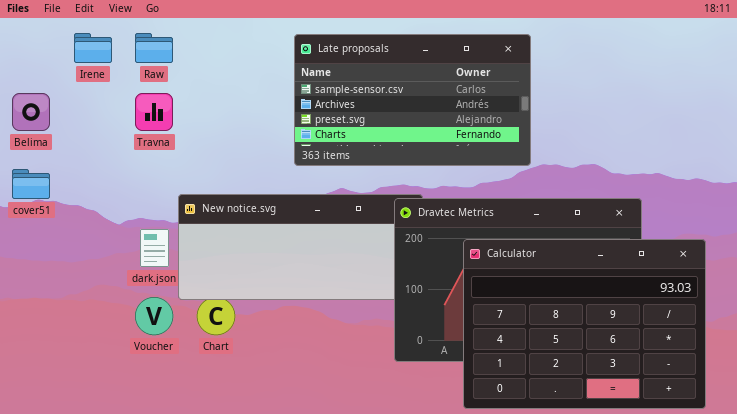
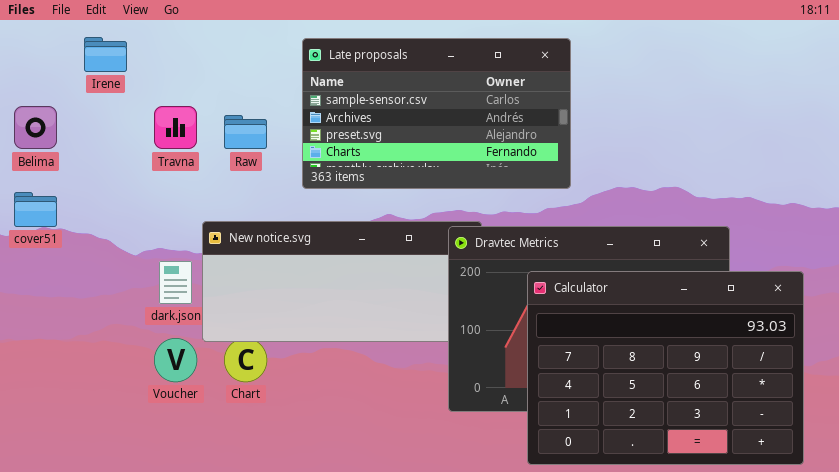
Raw: [135,33,173,63] -> [224,115,267,149], moved
Late proposals: [294,34,531,166] -> [302,38,571,189], moved

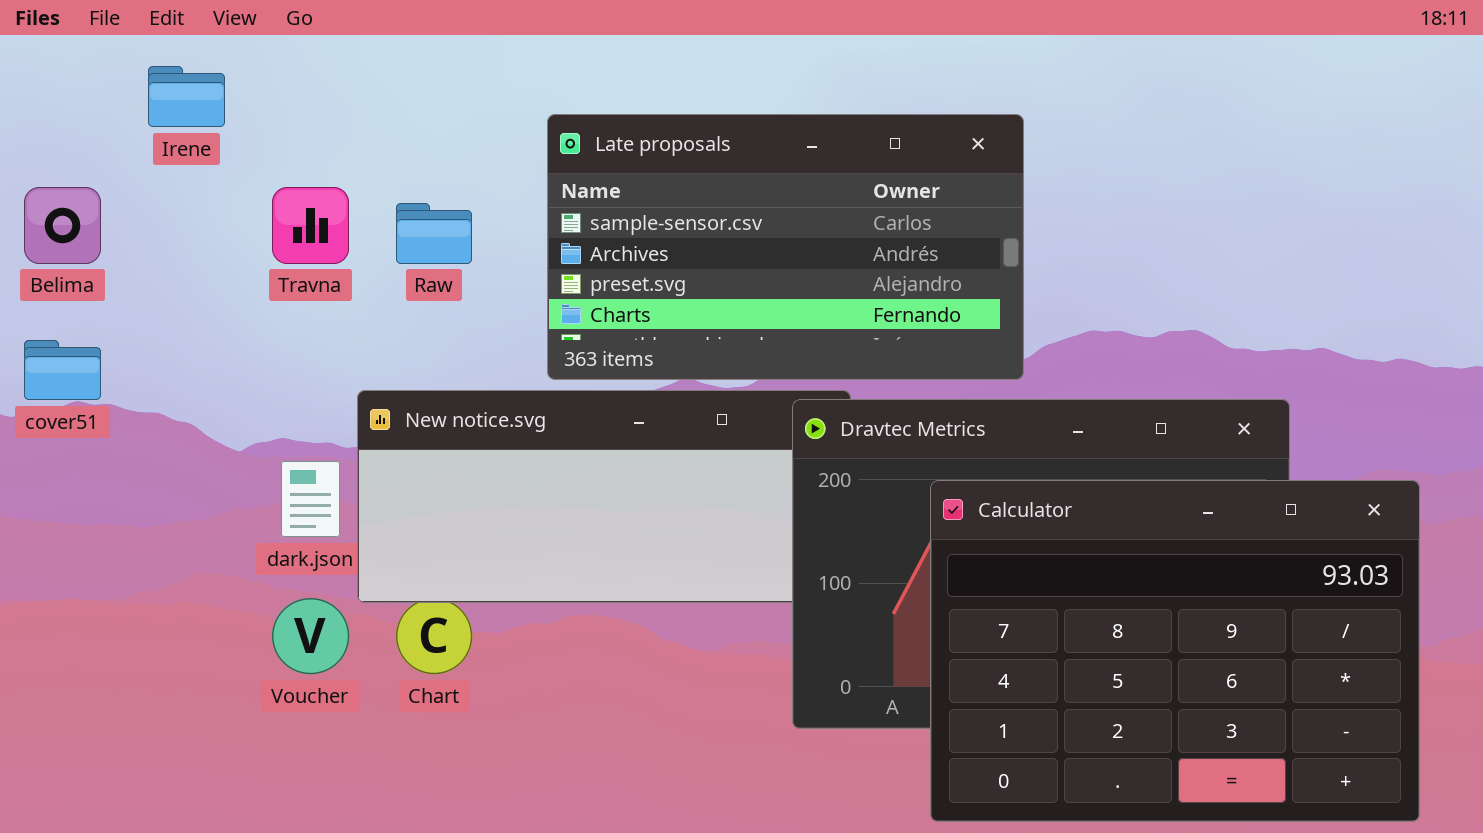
Late proposals: [302,38,571,189] -> [547,114,1024,380], moved

